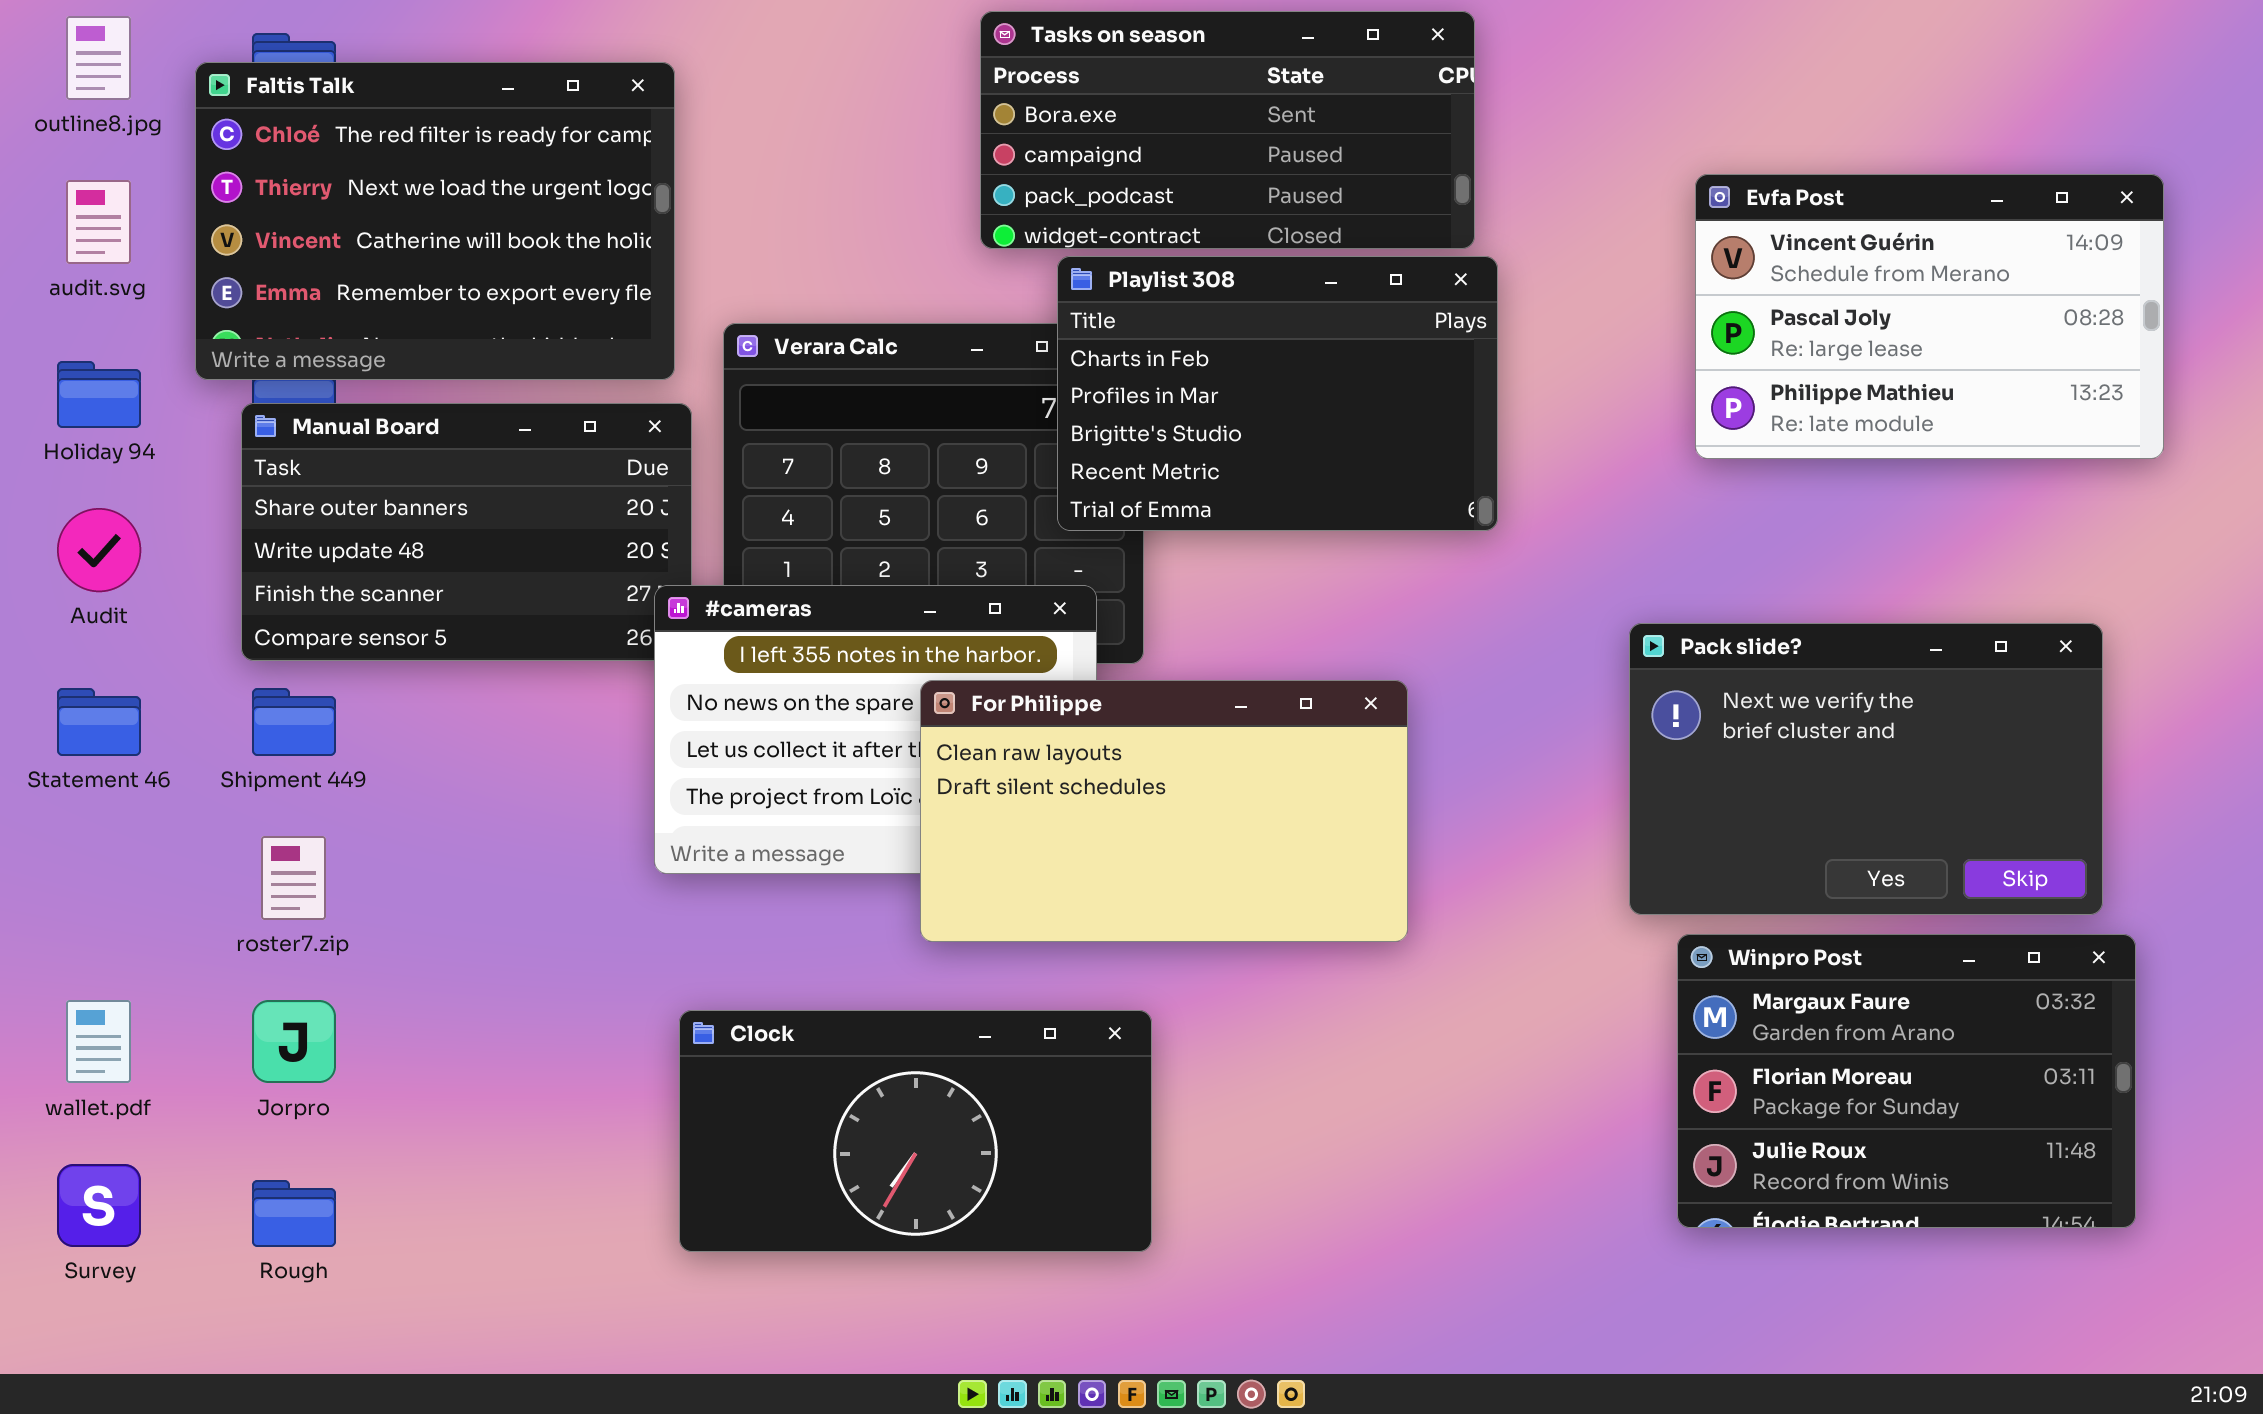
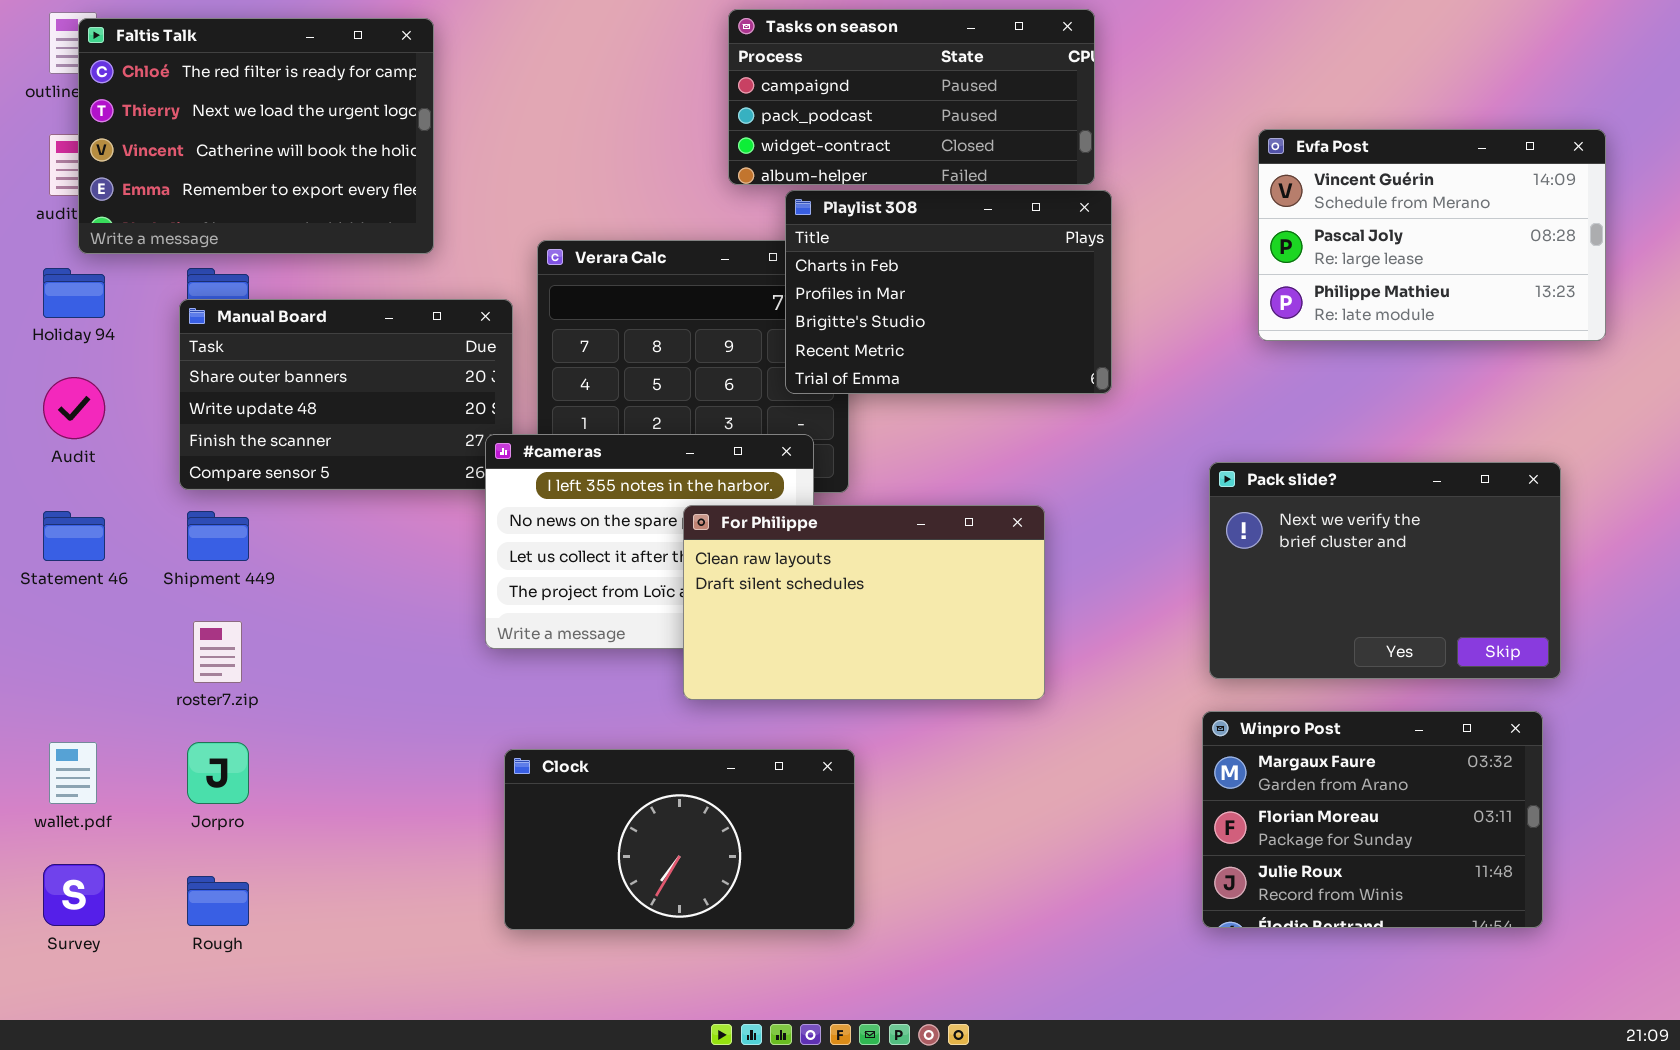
Tasks on season: [980,11,1475,249] -> [728,9,1095,185], scrolled down 1 row
Faltis Talk: [195,62,675,380] -> [78,18,434,254], moved
Winpro Post: [1677,934,2136,1228] -> [1202,711,1543,928], moved

